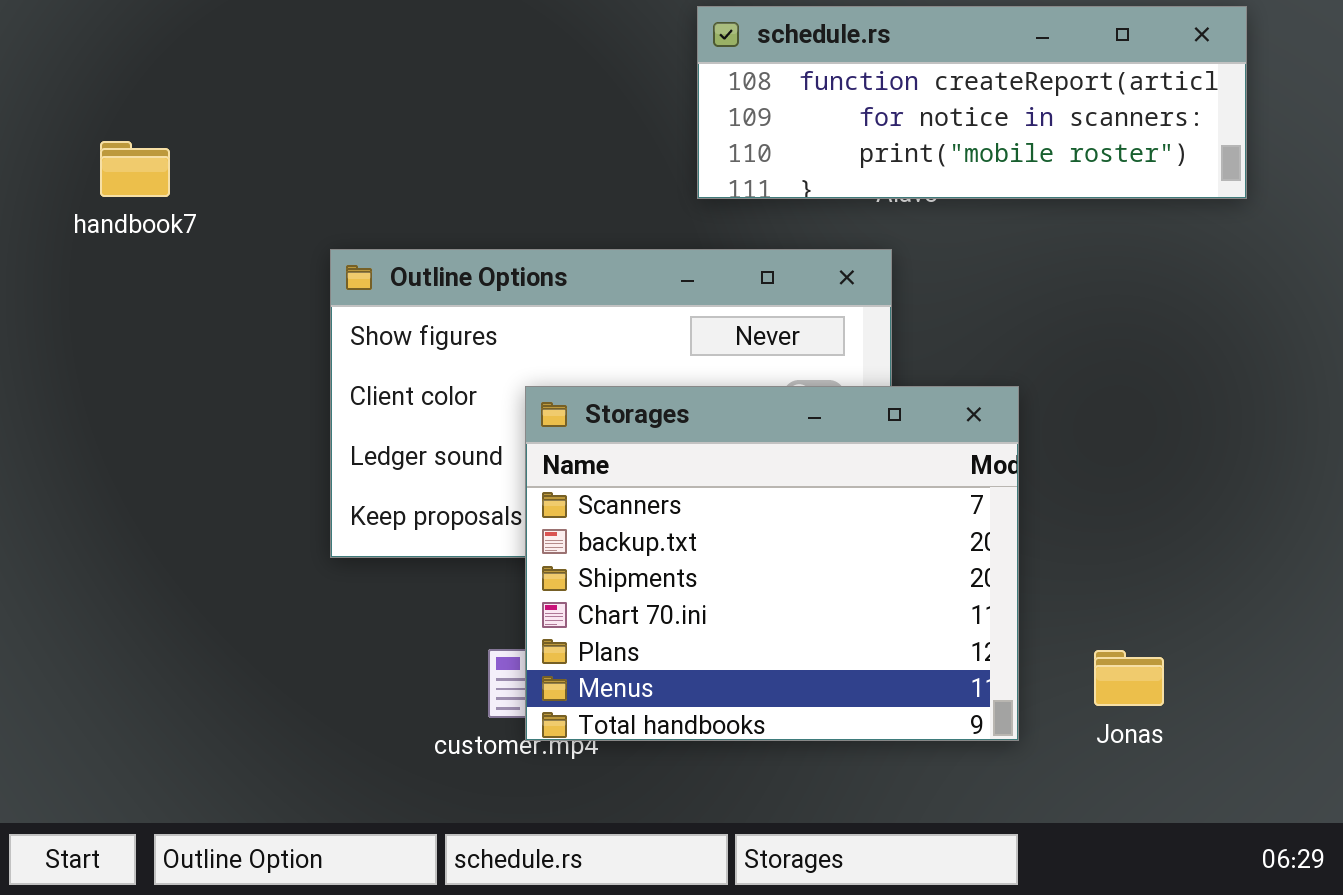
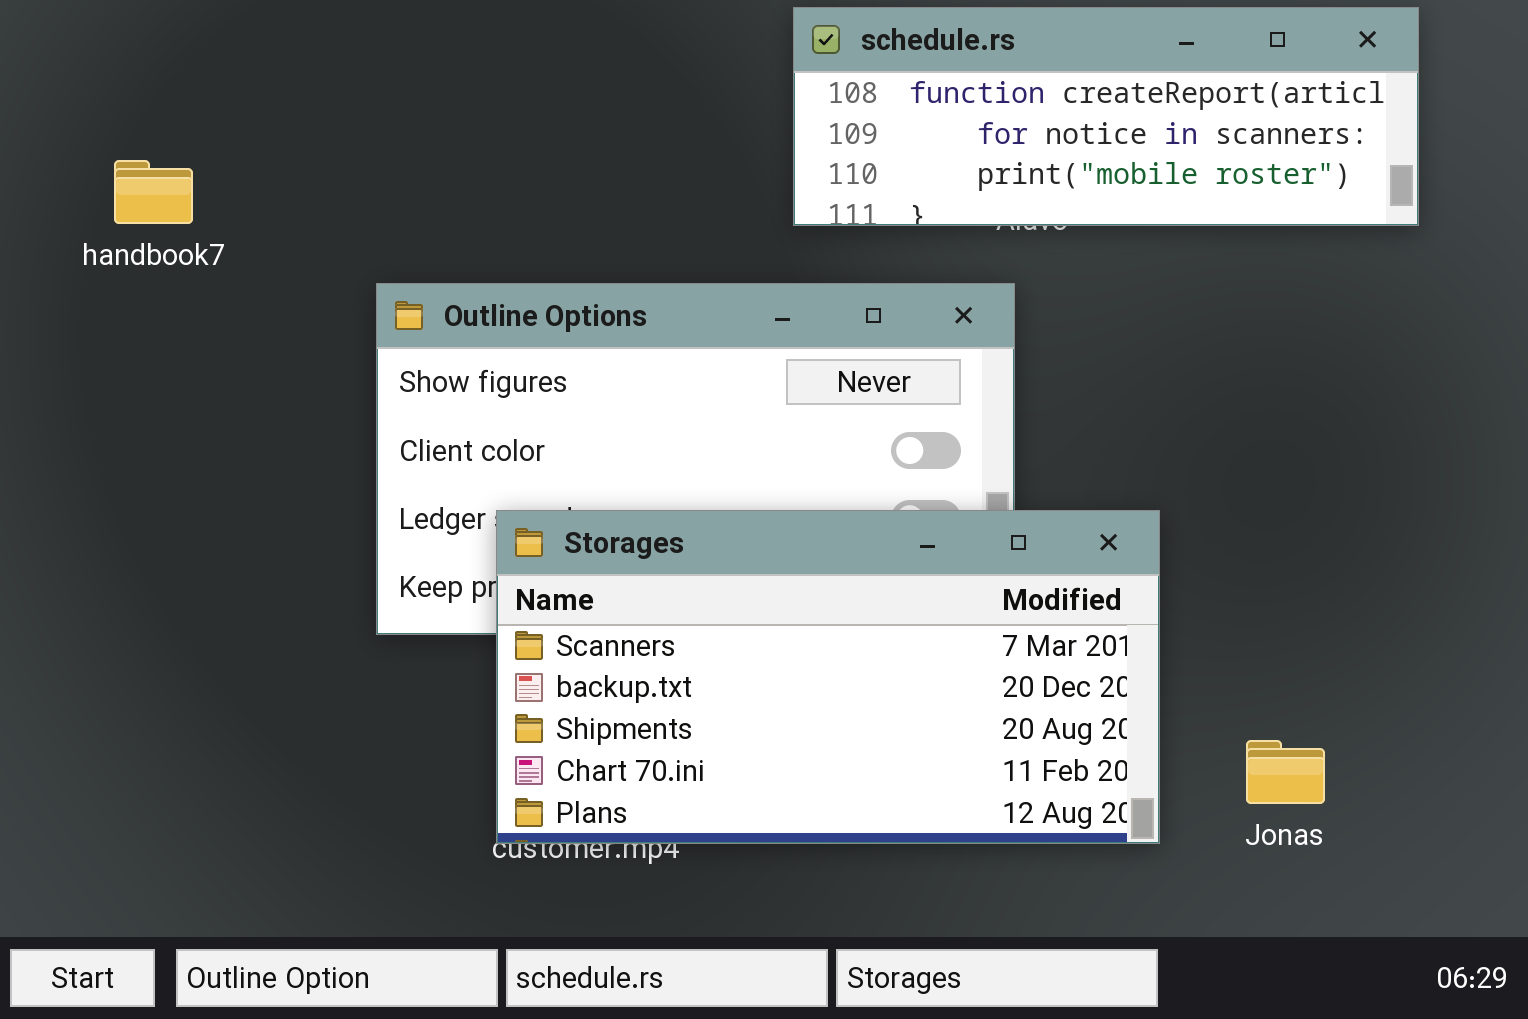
Storages: [525,386,1019,741] -> [496,510,1160,844], resized

